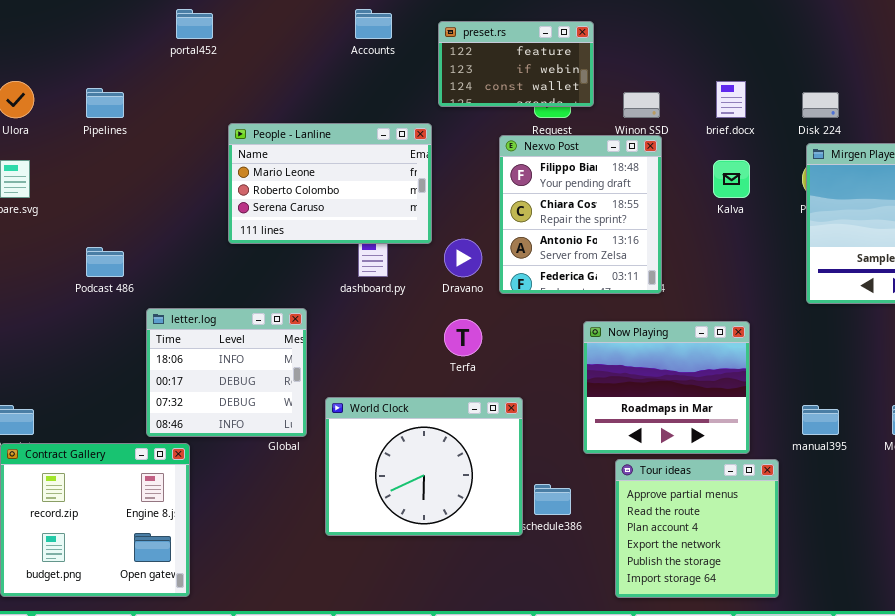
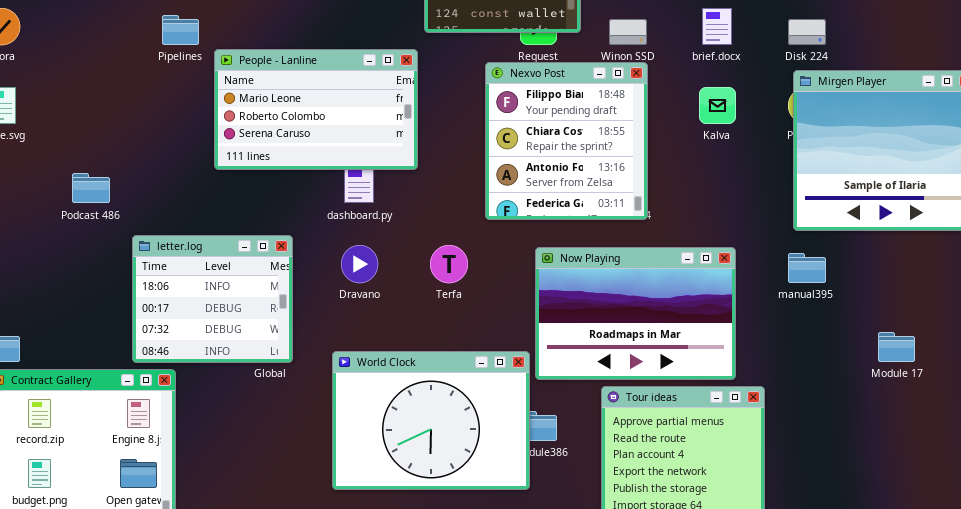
Pipelines: [86,88,124,118] -> [162,15,199,45], moved
Dravano: [444,239,482,277] -> [341,245,378,283], moved
Now Playing: [583,321,750,454] -> [535,247,736,380], resized
World Clock: [325,397,523,536] -> [332,351,530,490], moved
manual395: [802,405,839,435] -> [788,253,826,283], moved

